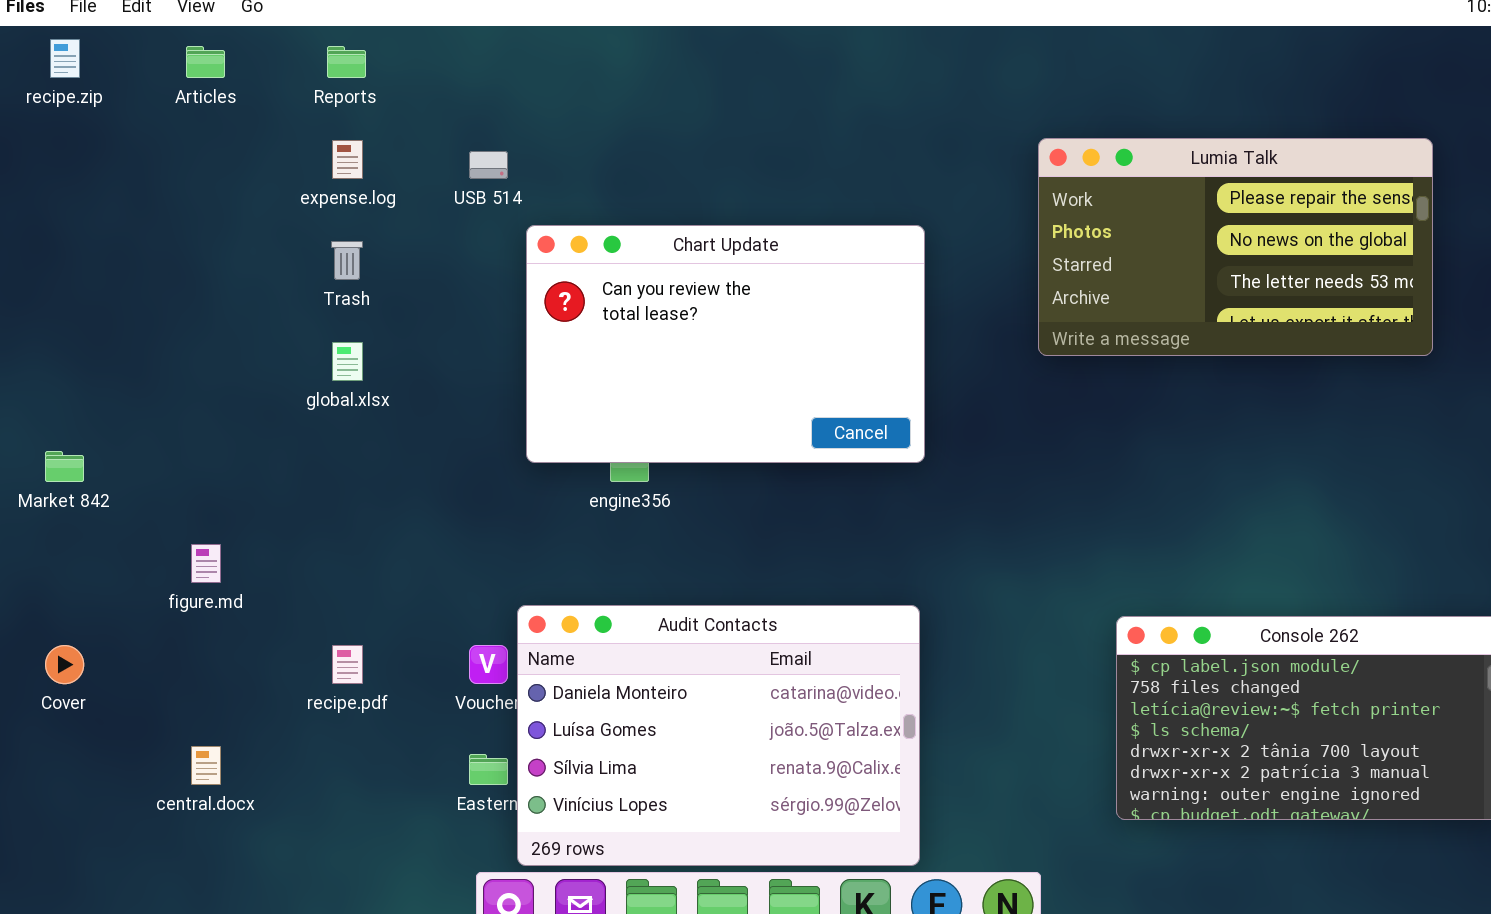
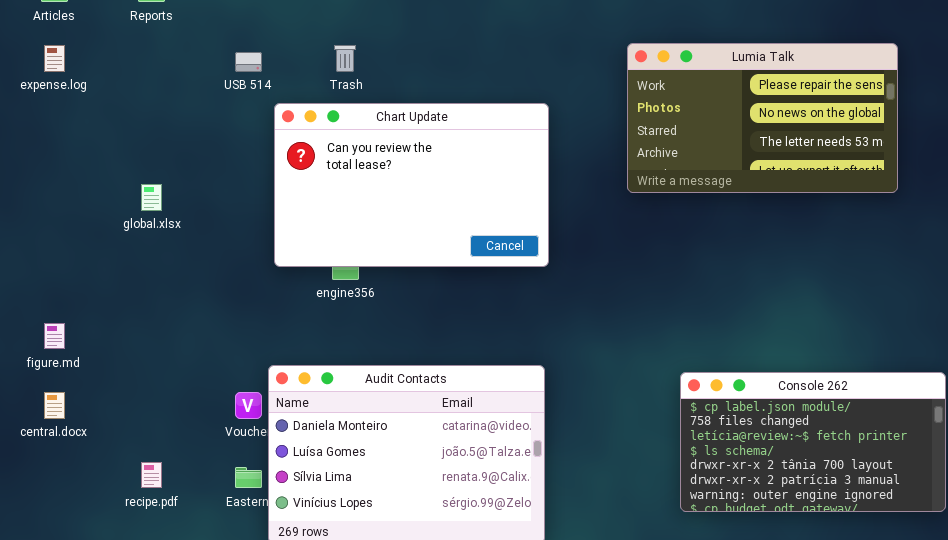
expense.log: [332,140,363,179] -> [44,45,65,72], moved
Trash: [331,241,363,280] -> [334,45,356,72], moved
recipe.pdf: [332,645,363,684] -> [141,462,162,488], moved
central.docx: [191,746,221,785] -> [44,392,65,419], moved

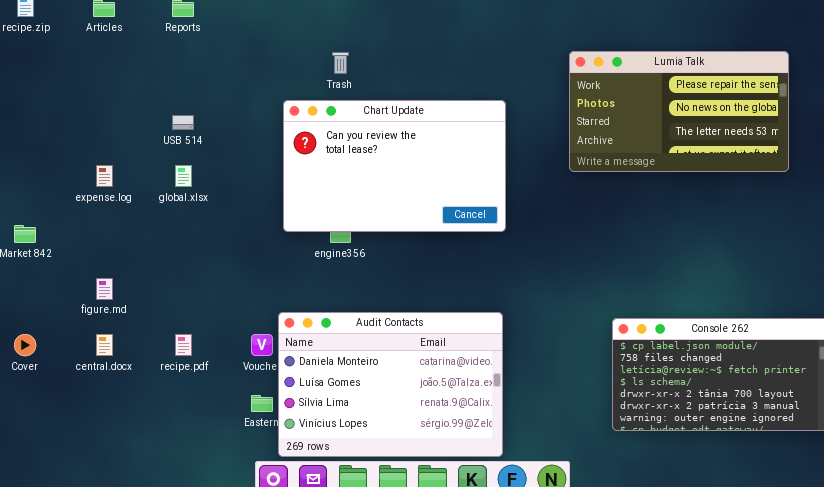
expense.log: [44,45,65,72] -> [96,165,113,187], moved
USB 514: [235,52,262,72] -> [172,115,194,130], moved
recipe.pdf: [141,462,162,488] -> [175,334,192,356], moved

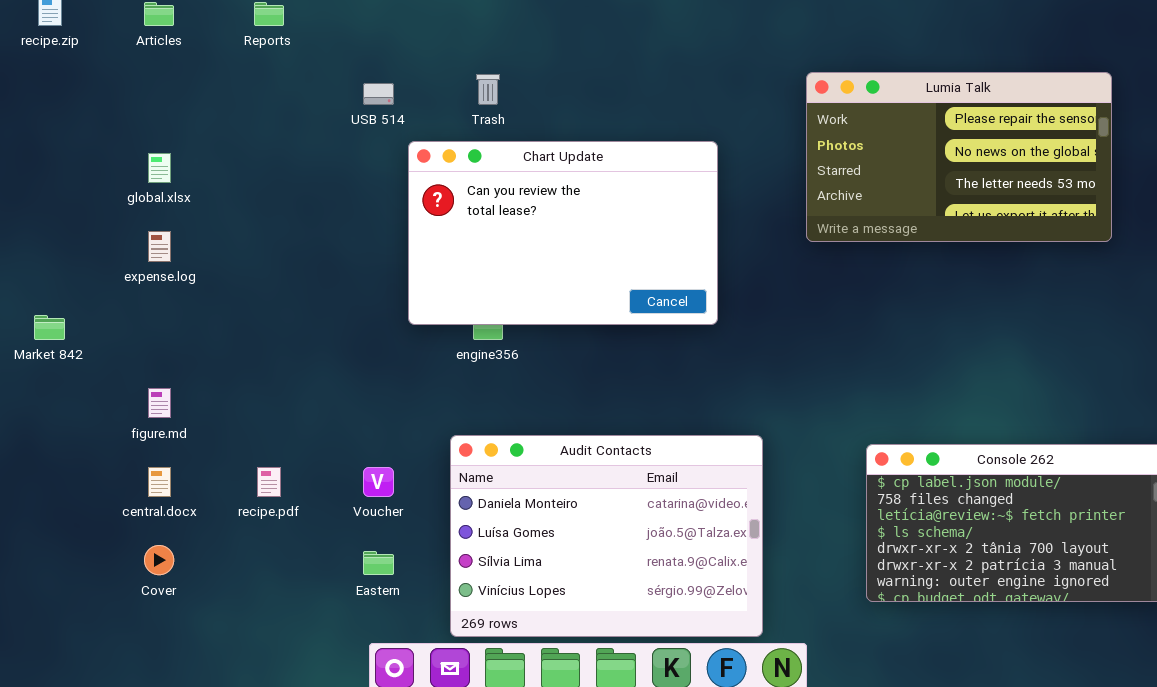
USB 514: [172,115,194,130] -> [363,83,394,105], moved
global.xlsx: [175,165,192,187] -> [148,153,171,183], moved
Audit Contacts: [278,312,503,457] -> [450,435,763,637], moved
Cover: [14,334,36,356] -> [144,545,174,575], moved

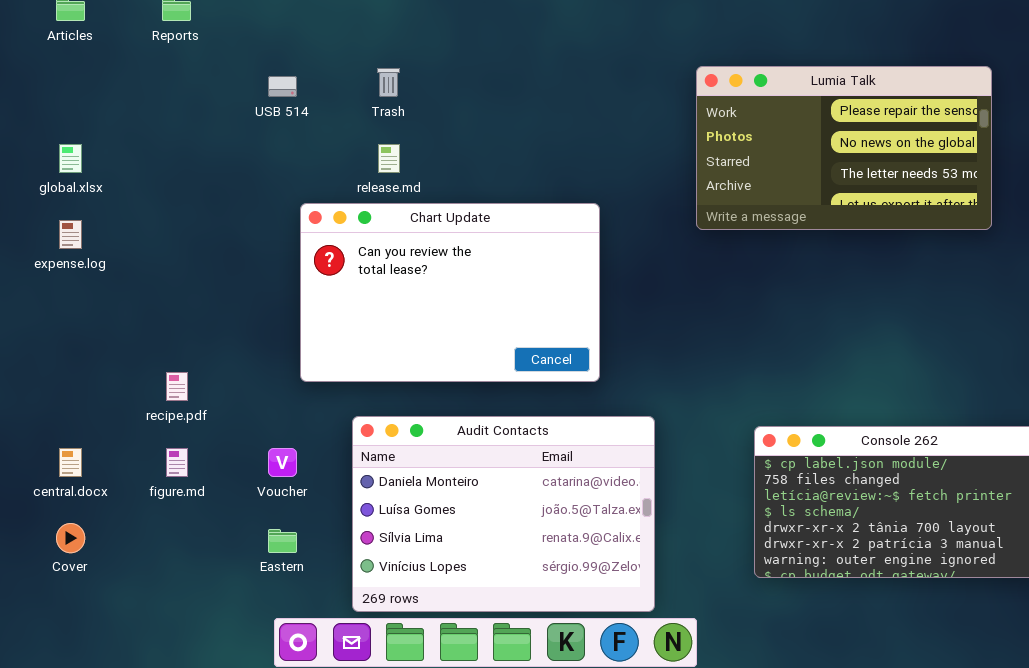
Chart Update: [408,141,718,325] -> [300,203,600,382], moved
figure.md: [148,388,171,418] -> [166,448,188,477], moved
recipe.pdf: [257,467,281,497] -> [166,372,188,401], moved

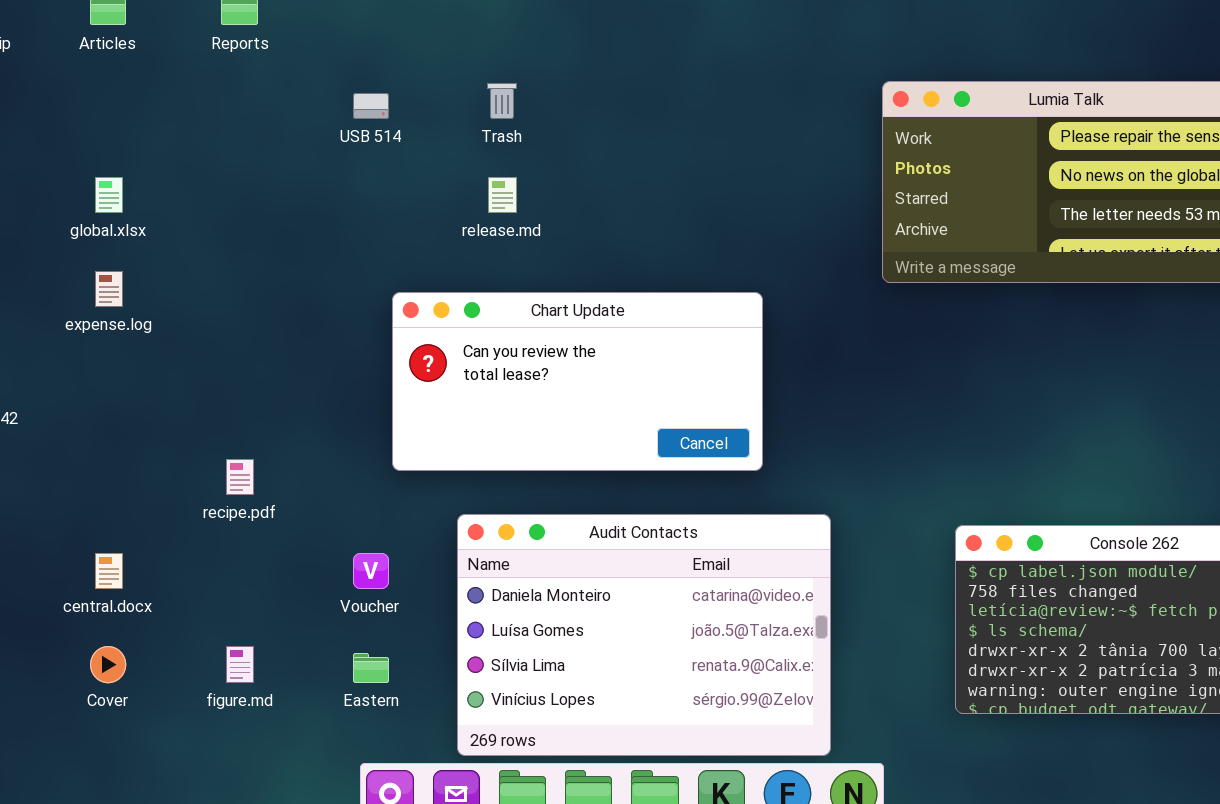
Chart Update: [300,203,600,382] -> [392,292,763,471], resized
figure.md: [166,448,188,477] -> [226,646,254,683], moved

